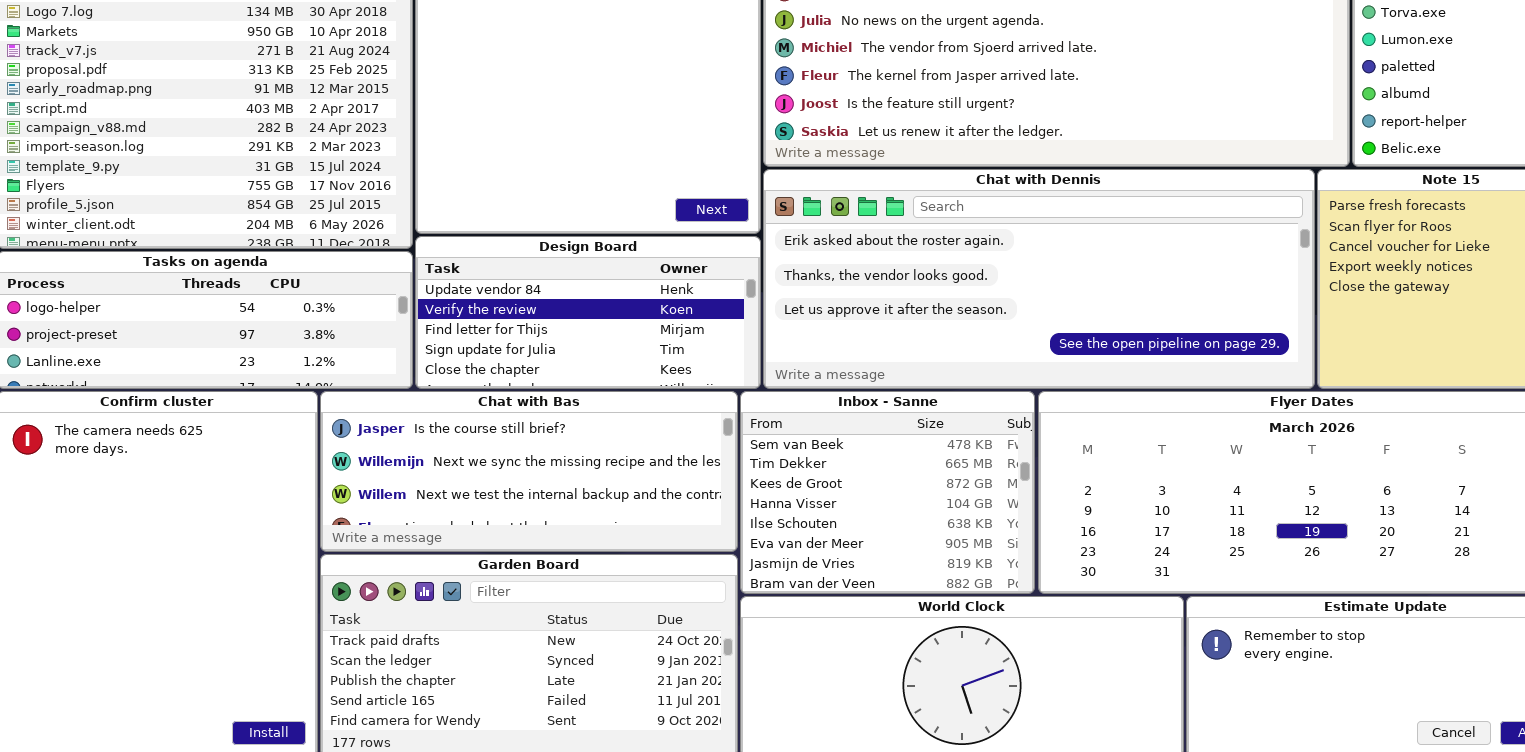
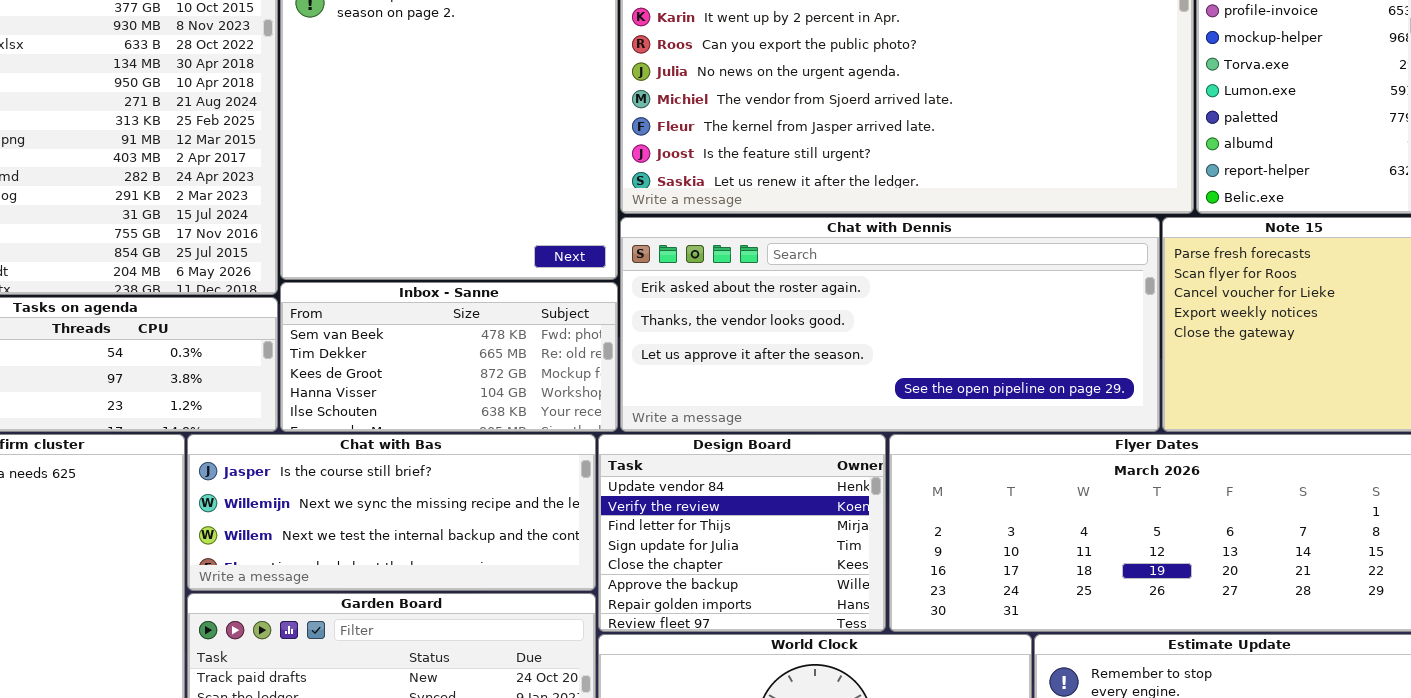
Design Board: [415,236,761,389] -> [598,434,886,632], moved, resized
Inbox - Sanne: [740,391,1035,594] -> [280,282,618,432], moved, resized

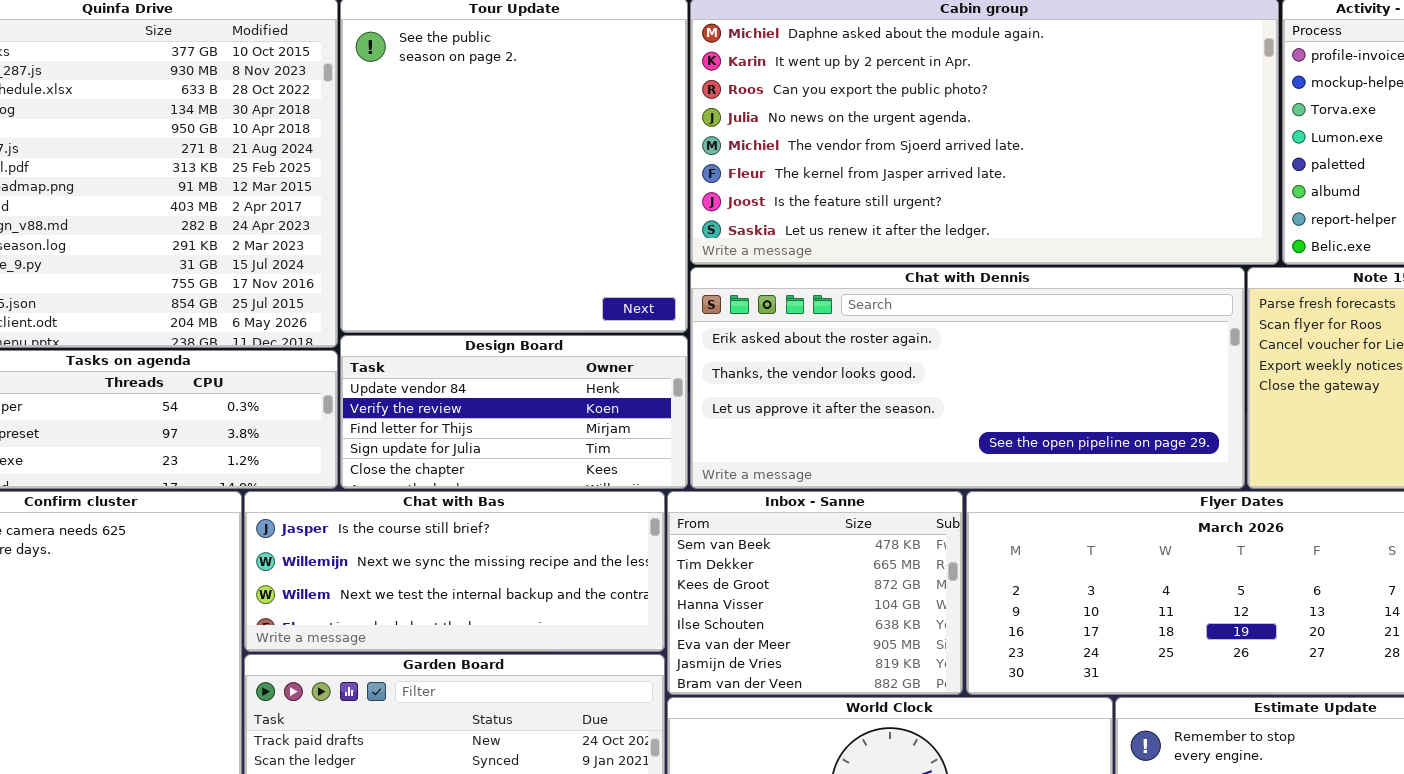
Inbox - Sanne: [280,282,618,432] -> [667,491,963,695], moved, resized
Design Board: [598,434,886,632] -> [340,335,688,489], moved, resized

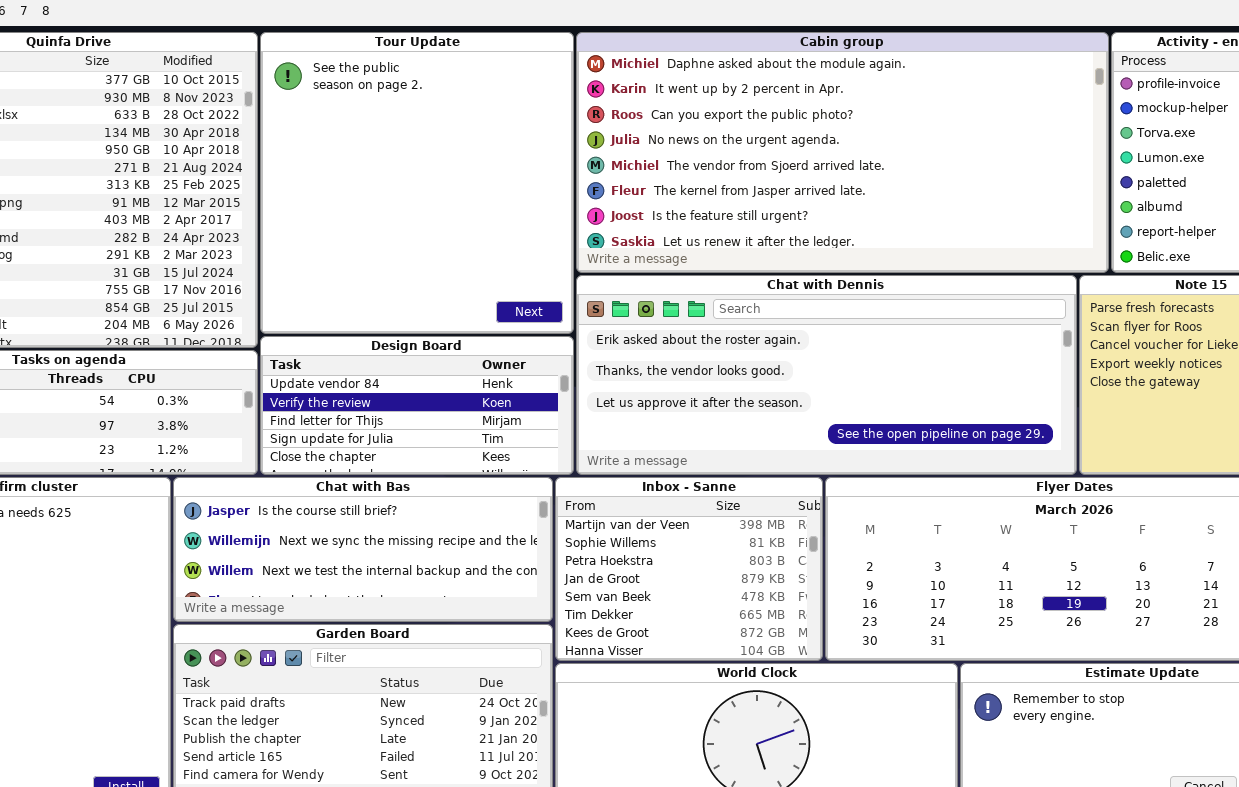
Inbox - Sanne: [667,491,963,695] -> [555,477,823,661], scrolled up 4 rows

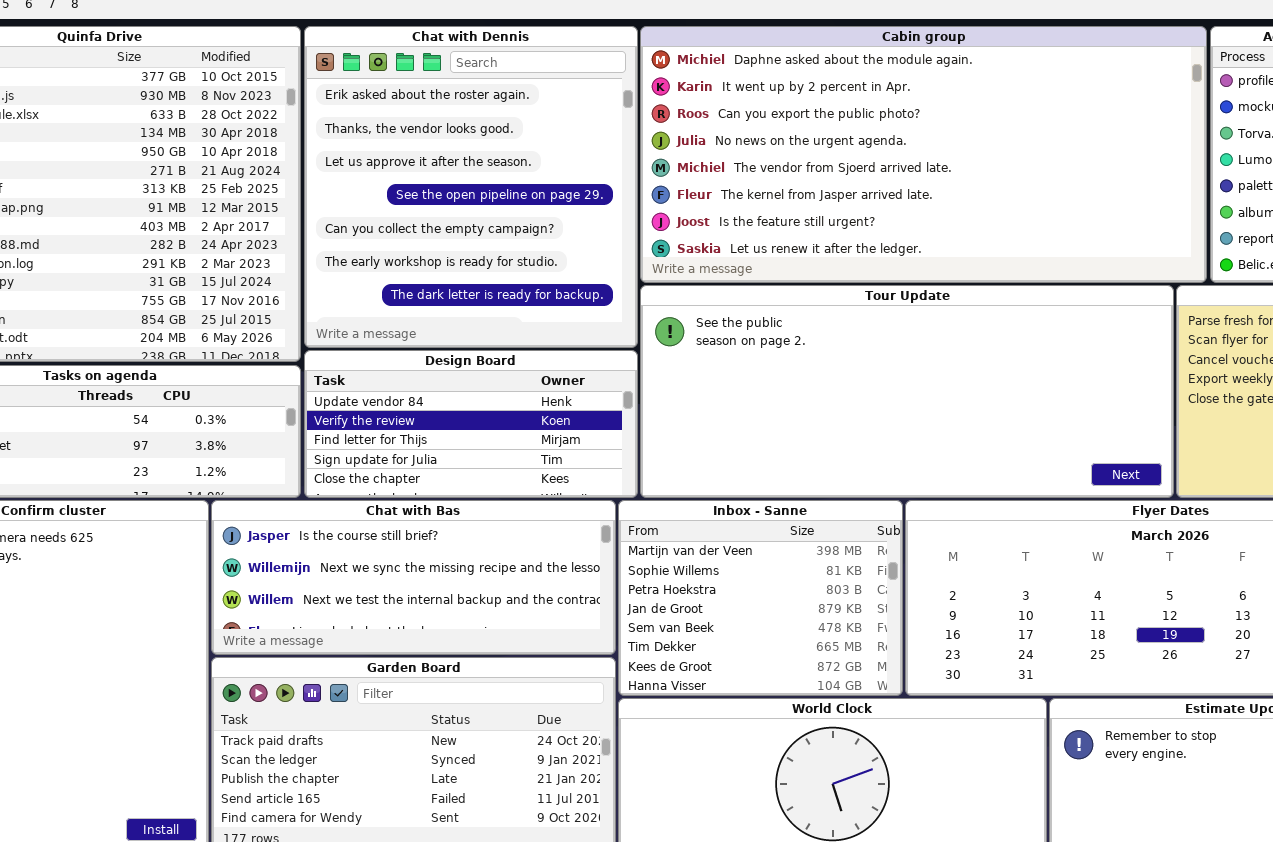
Tour Update: [260,32,574,334] -> [640,285,1174,498], moved, resized
Chat with Dennis: [576,275,1077,475] -> [304,26,638,348], moved, resized

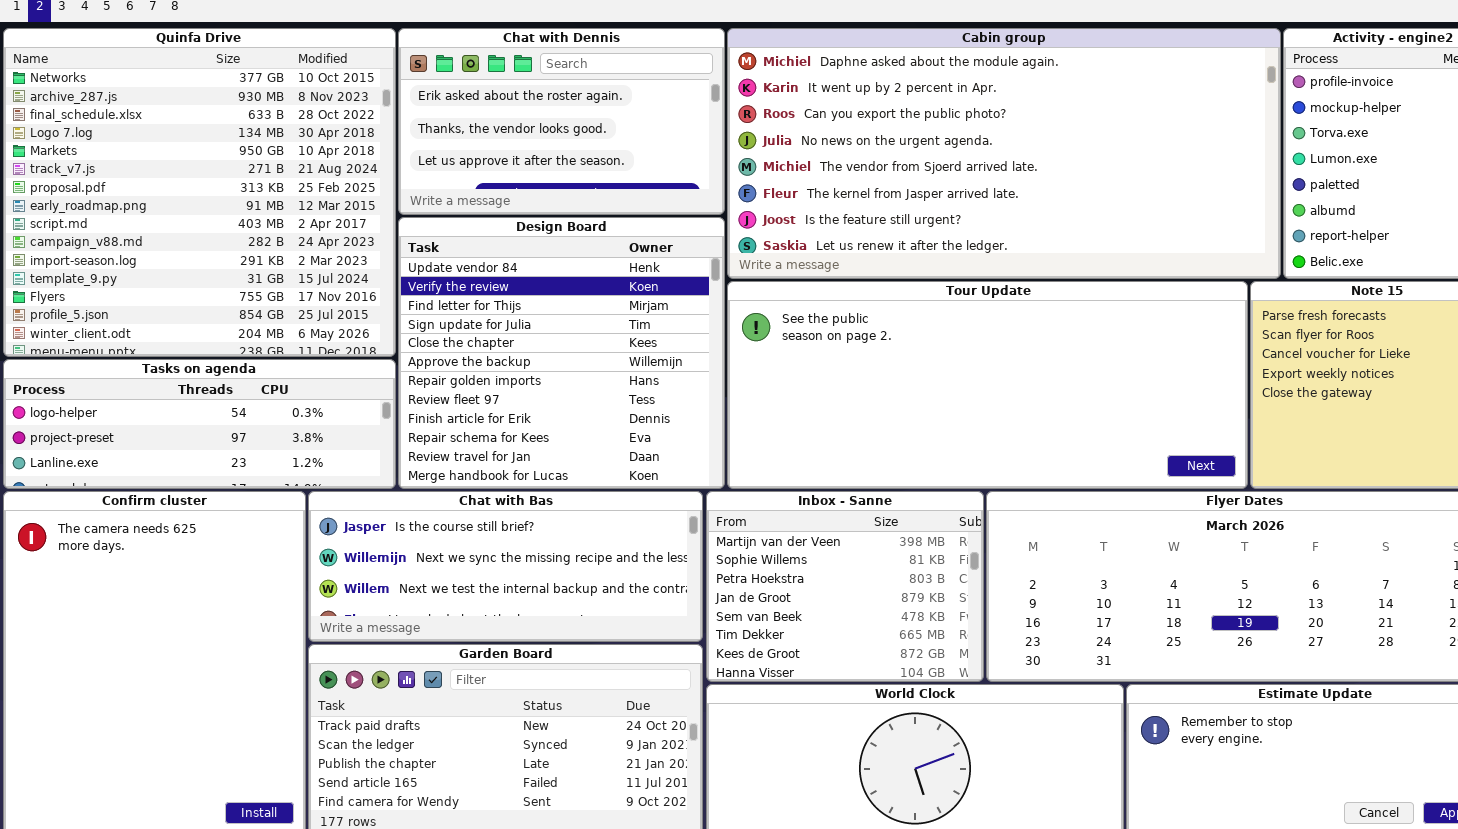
Chat with Dennis: [304,26,638,348] -> [398,28,725,215], resized
Design Board: [304,350,638,498] -> [398,217,725,489], resized

